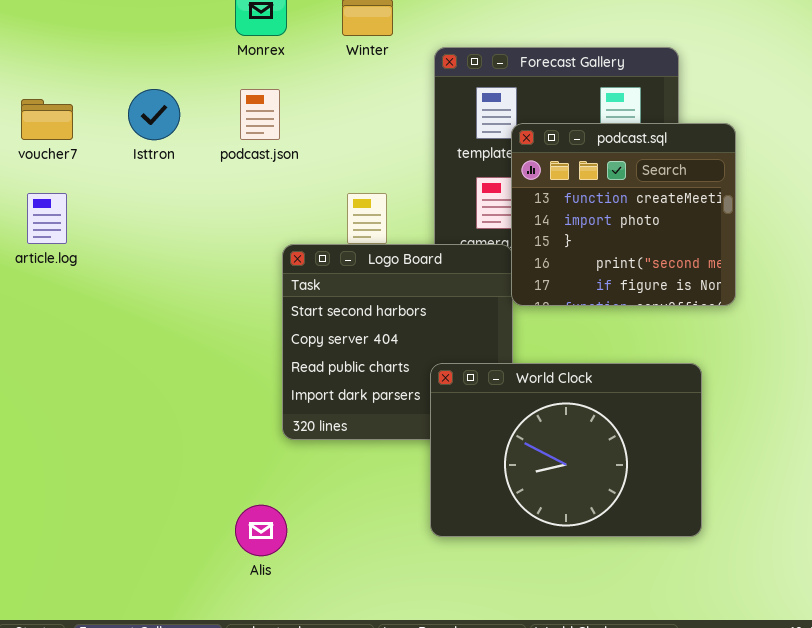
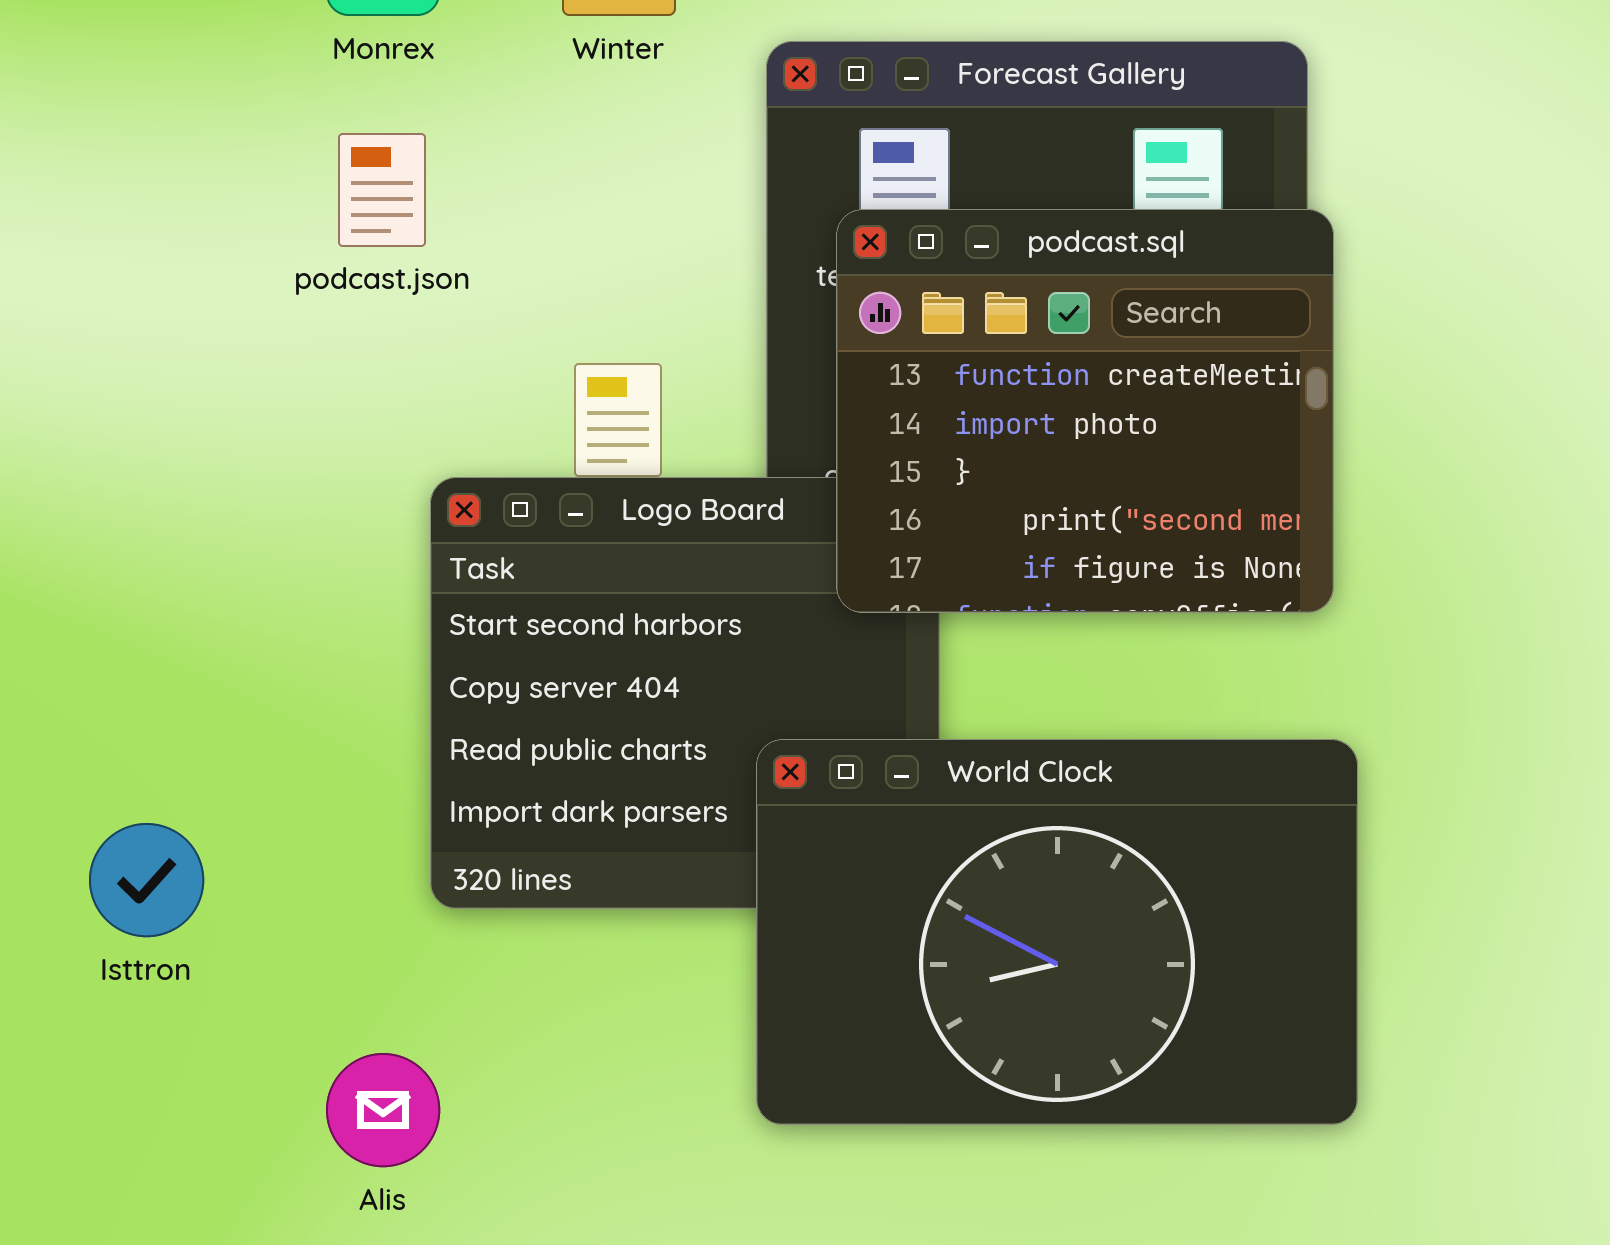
Isttron: [128,89,180,140] -> [89,823,204,937], moved
podcast.sql: [511,123,736,306] -> [836,209,1334,613], moved

